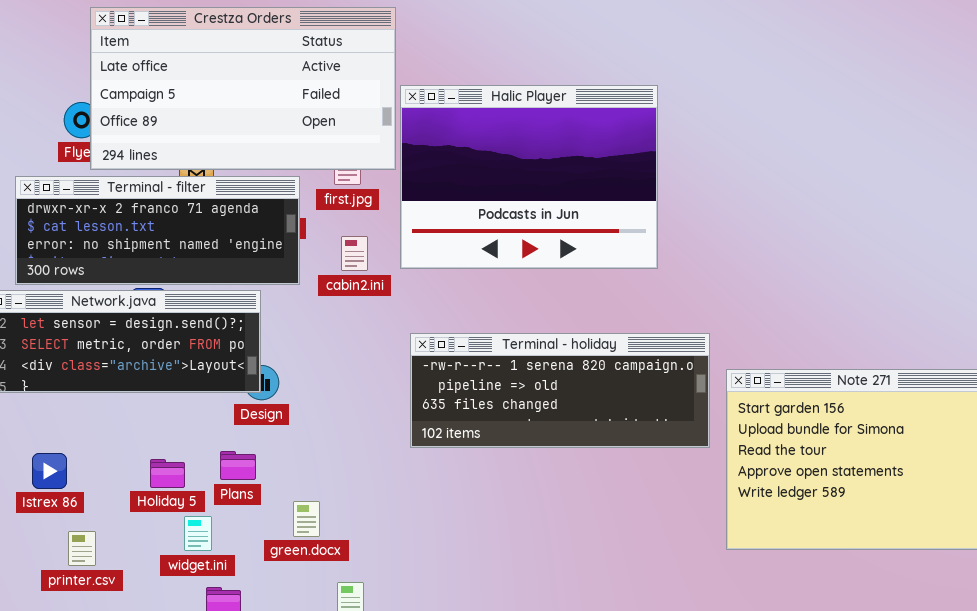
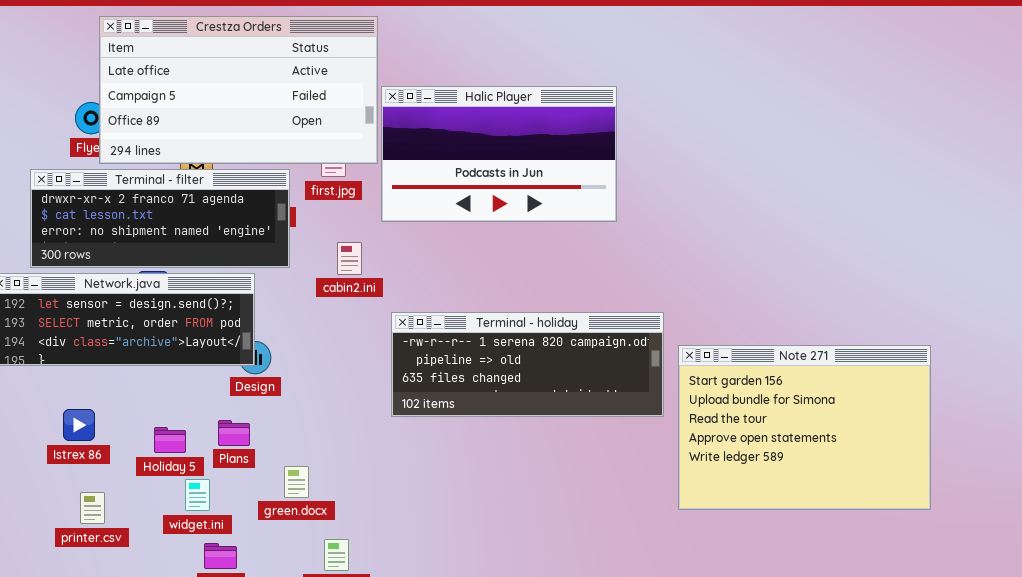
Halic Player: [400,85,658,269] -> [381,86,617,222], resized
cabin2.ini: [341,236,368,271] -> [337,242,362,275], moved
Istrex 86: [32,453,67,489] -> [63,409,95,441], moved

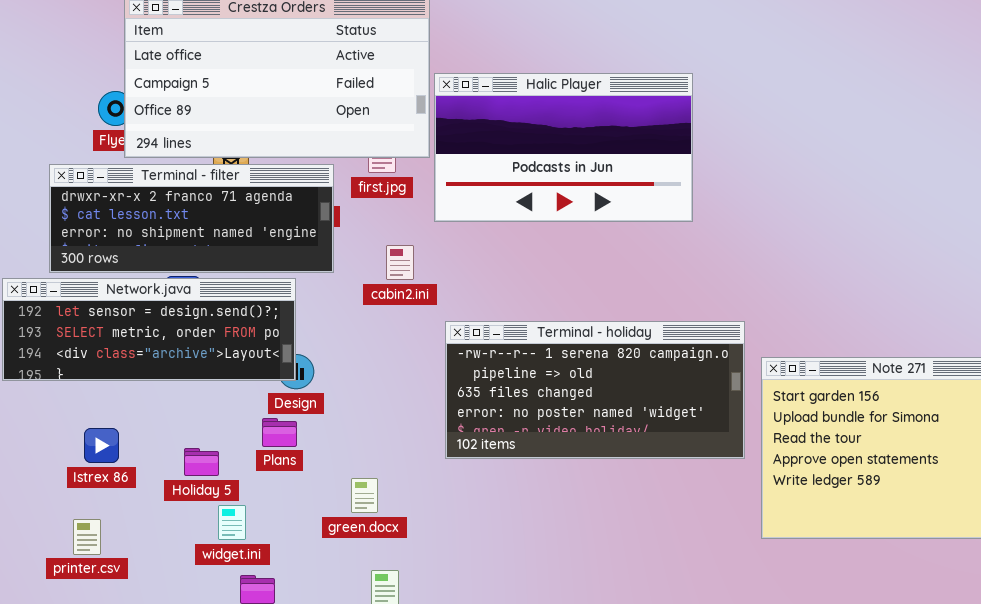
Terminal - holiday: [391,312,664,417] -> [445,321,745,459], resized
Plans: [218,420,250,446] -> [262,418,297,447], moved
green.docx: [284,466,309,498] -> [351,478,378,513], moved
printer.csv: [80,492,105,524] -> [73,519,101,555], moved

